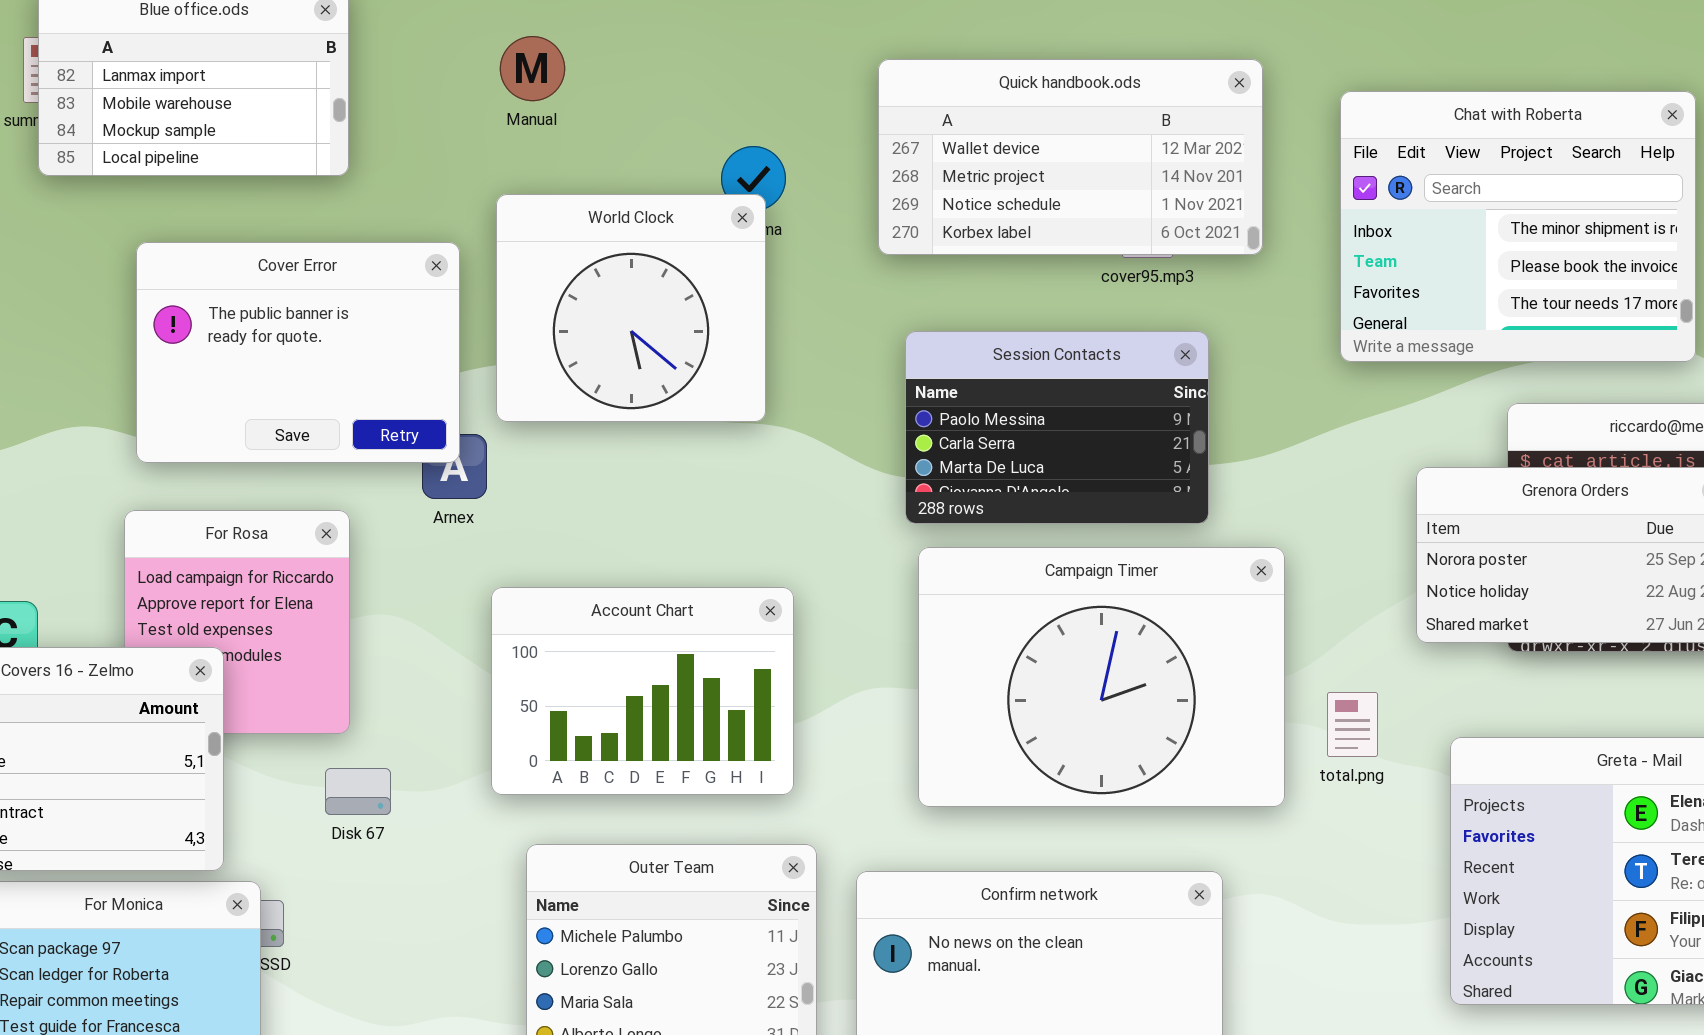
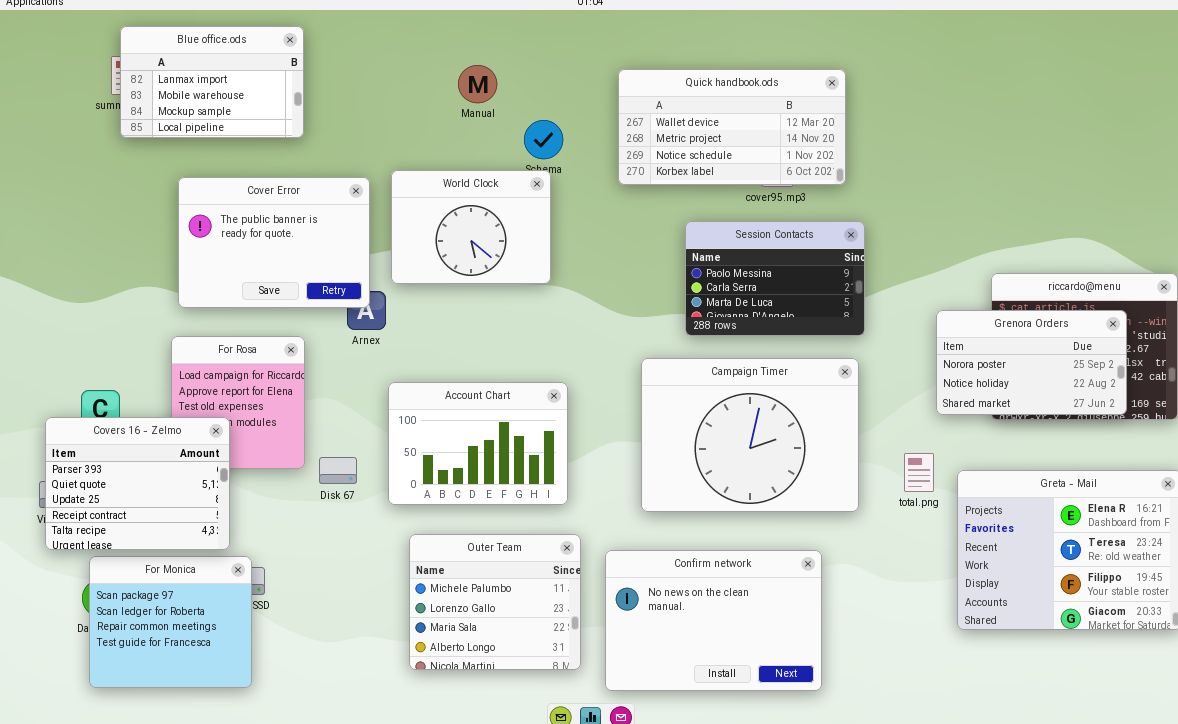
Manual: [500,36,565,101] -> [458,65,497,103], moved
Chat with Roberta: [1340,91,1696,362] -> none, closed
World Clock: [496,194,766,422] -> [391,170,551,284], resized
Session Contacts: [905,331,1209,524] -> [685,221,865,336], moved
total.png: [1327,692,1378,757] -> [904,453,934,492], moved
Disk 67: [325,768,391,815] -> [319,457,357,484], moved

